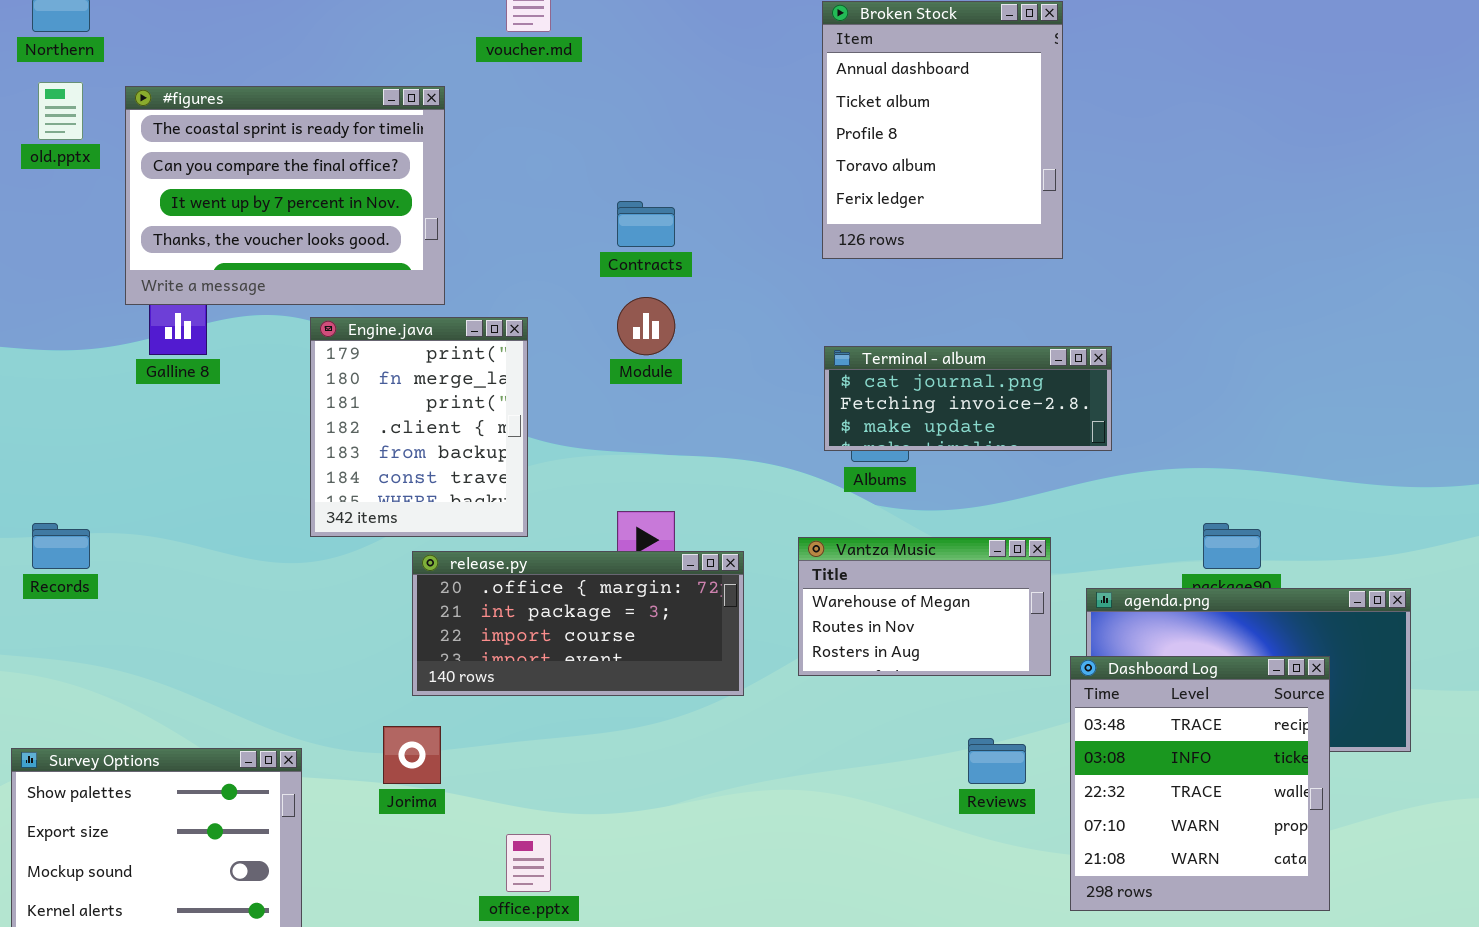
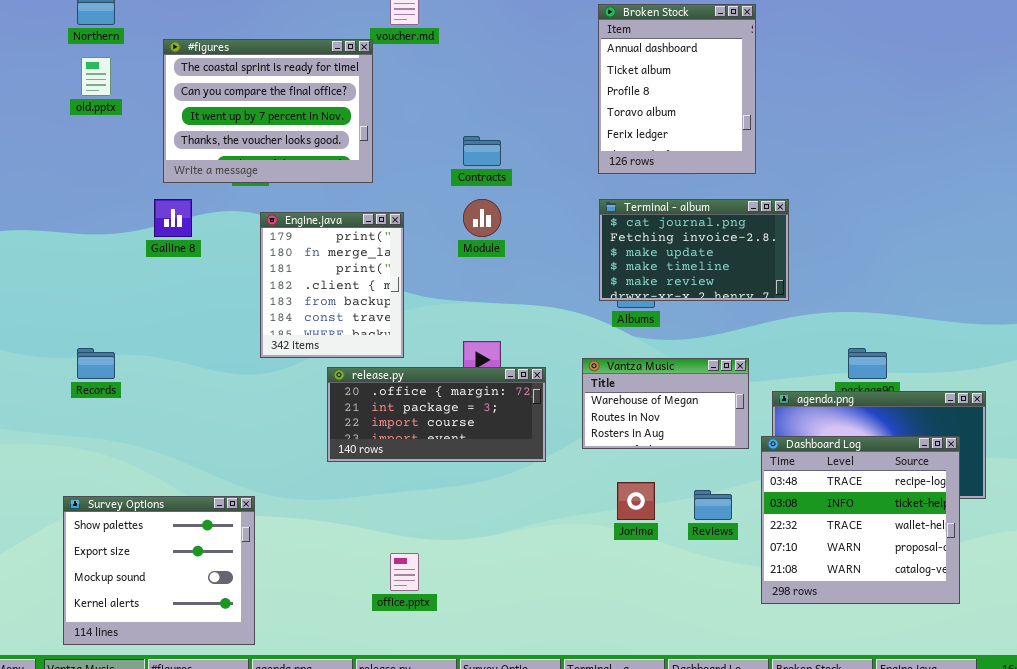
#figures: [125,86,445,305] -> [163,39,373,183], moved
Terminal - album: [824,346,1112,451] -> [599,199,789,301], resized
Dashboard Log: [1070,656,1330,911] -> [761,436,960,604], resized
Jorima: [383,726,441,784] -> [617,482,655,520], moved

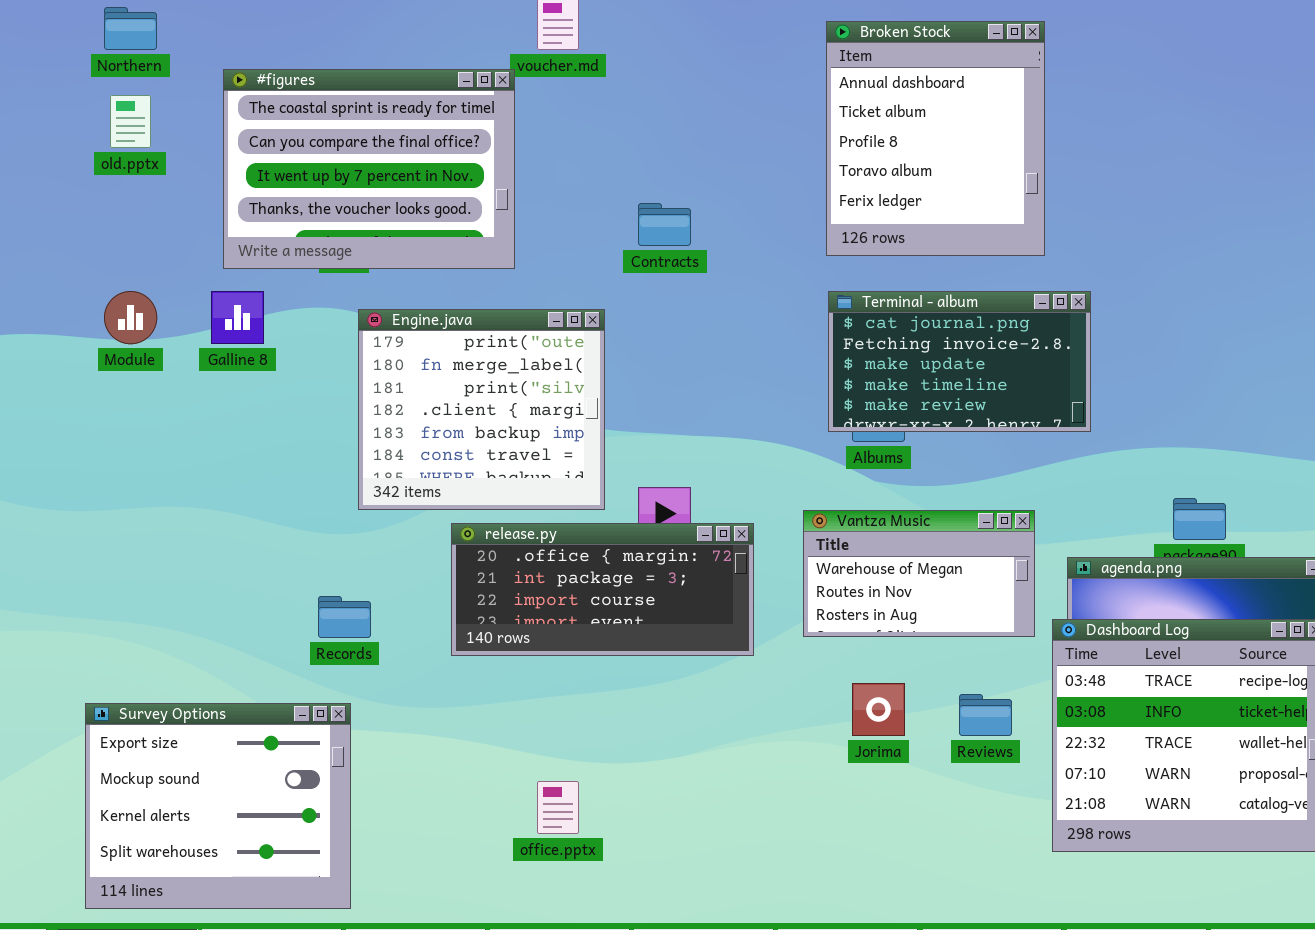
Module: [463,199,501,237] -> [104,291,157,344], moved
Engine.java: [260,212,404,358] -> [358,309,605,510], resized
Records: [77,348,115,379] -> [318,596,371,638], moved
Survey Options: [63,496,255,645] -> [85,703,351,909], scrolled down 1 row

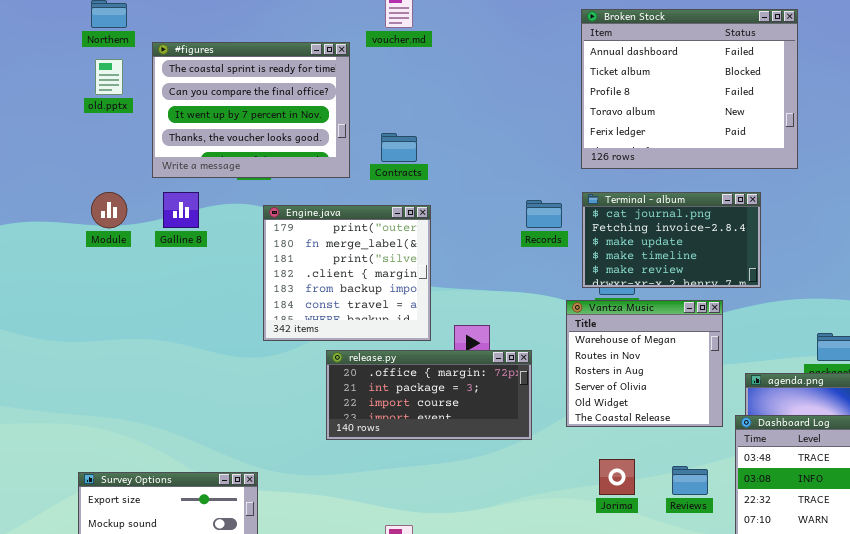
Broken Stock: [826,21,1045,256] -> [581,9,798,169], resized
#figures: [223,69,515,269] -> [152,42,350,178], moved
Contracts: [638,203,691,246] -> [381,133,417,162], moved
Vantza Music: [803,510,1035,637] -> [566,300,723,427], resized
Records: [318,596,371,638] -> [526,200,562,228], moved

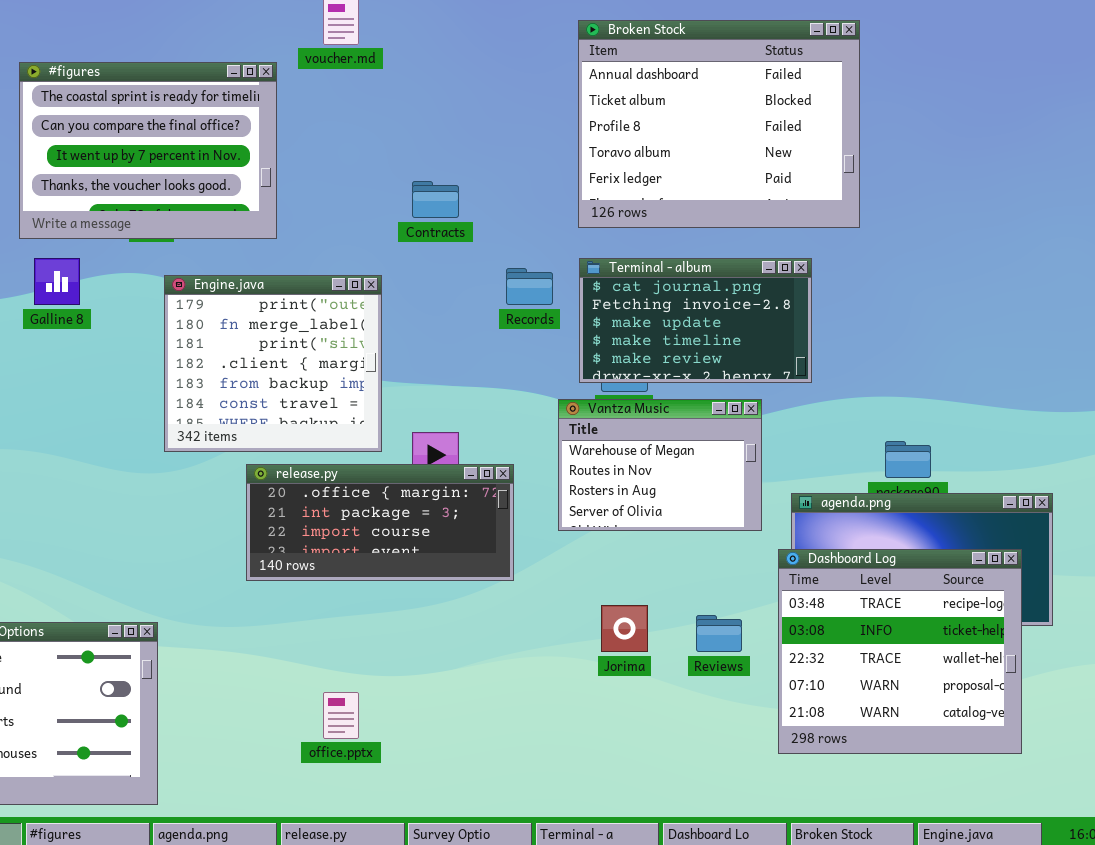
Contracts: [381,133,417,162] -> [412,181,459,218], moved
Vantza Music: [566,300,723,427] -> [558,399,762,531], resized

